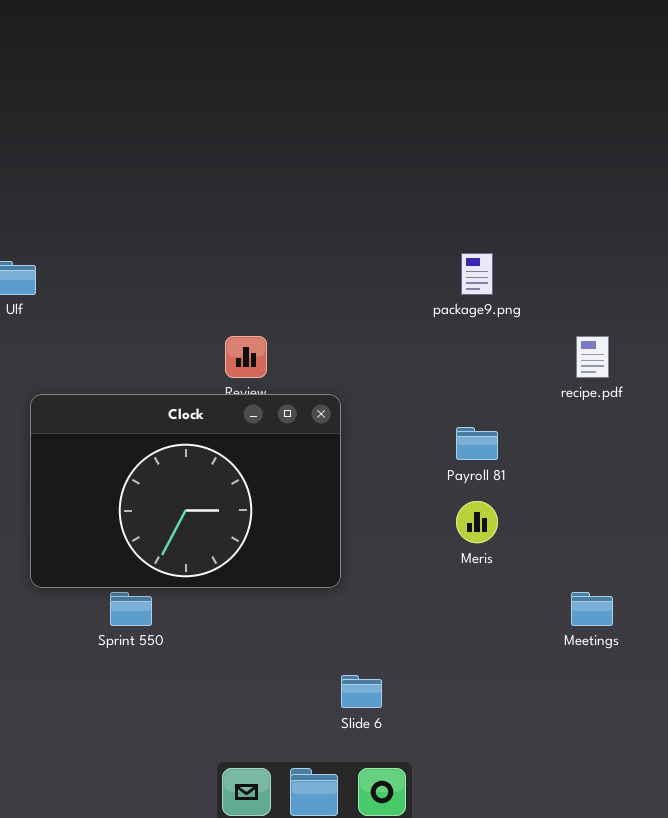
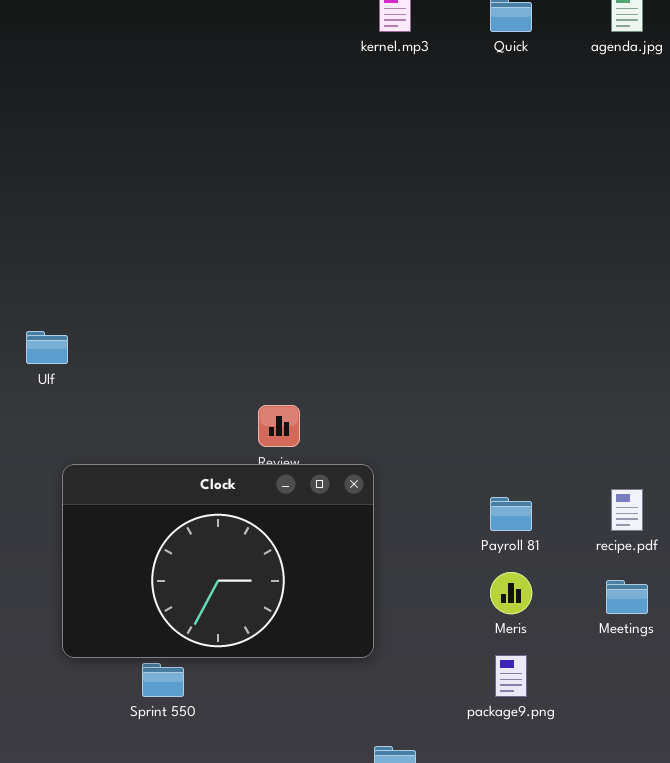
package9.png: [461,253,493,295] -> [495,655,527,697], moved
recipe.pdf: [576,336,609,378] -> [611,489,643,531], moved
Meetings: [571,592,613,626] -> [606,580,648,614], moved

